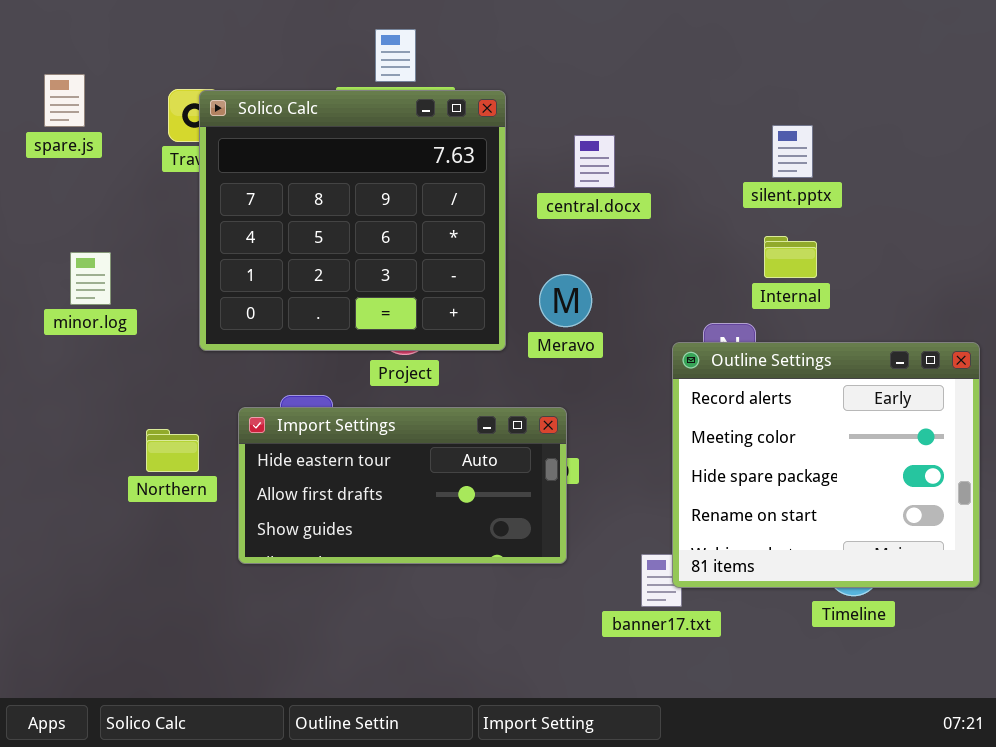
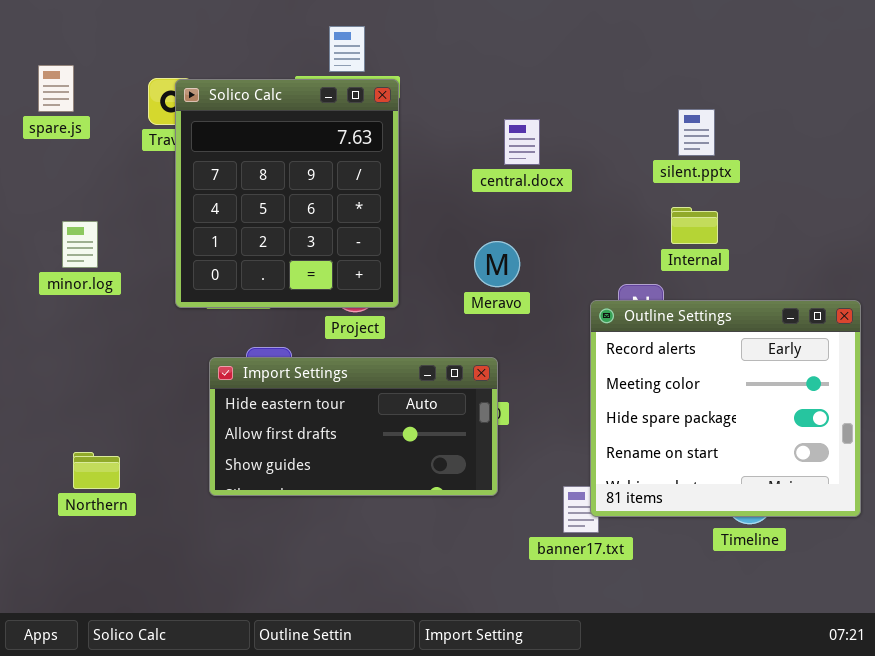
Solico Calc: [199,90,506,351] -> [175,79,399,308], resized
Northern: [146,429,199,472] -> [73,452,120,489], moved

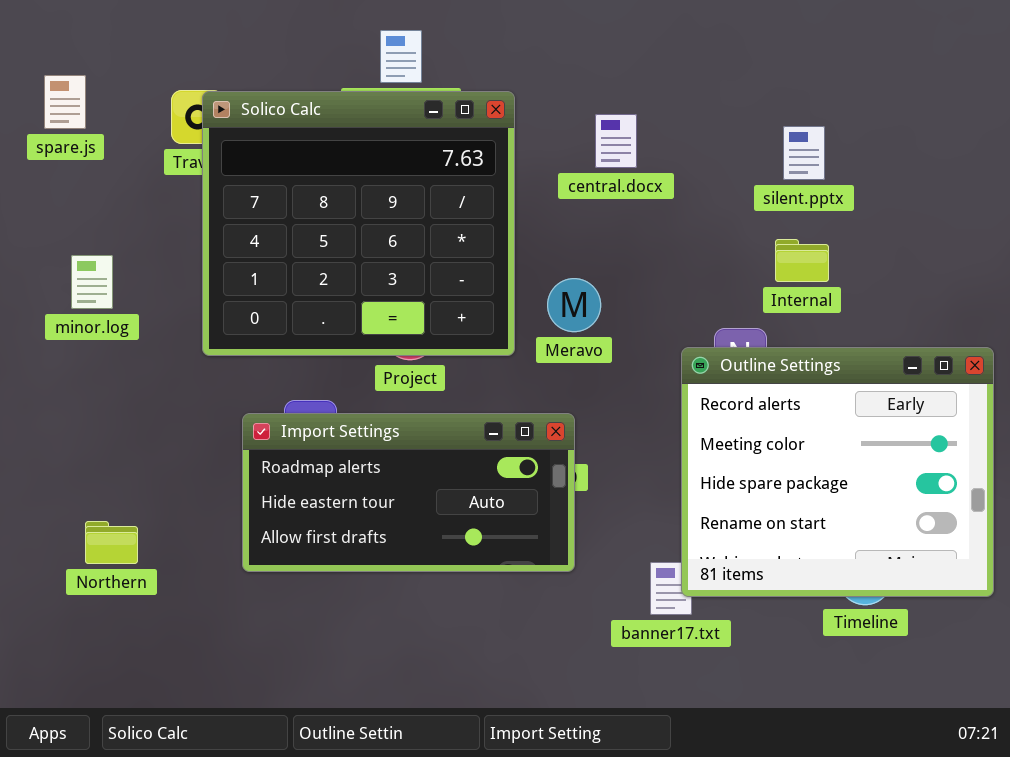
Solico Calc: [175,79,399,308] -> [202,91,515,356], resized
central.docx: [504,119,540,165] -> [595,114,637,168], moved
Import Settings: [209,357,498,496] -> [242,413,575,572], scrolled up 1 row

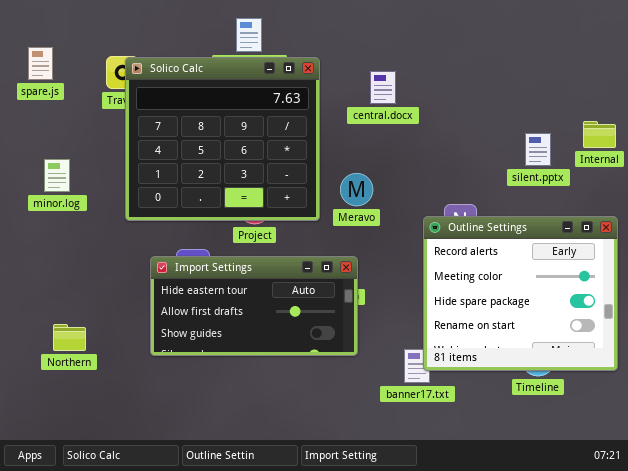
silent.pptx: [783,126,825,180] -> [525,133,551,166], moved
Internal: [775,239,829,282] -> [583,121,616,148], moved
Import Settings: [242,413,575,572] -> [150,256,358,356], scrolled down 1 row

